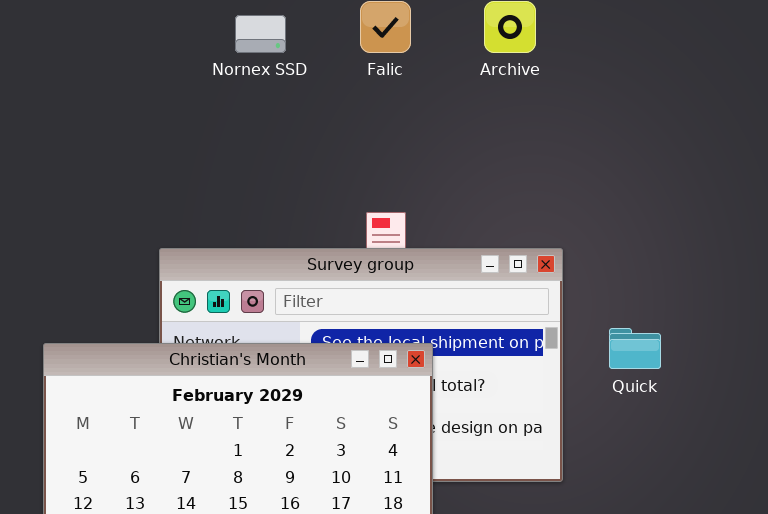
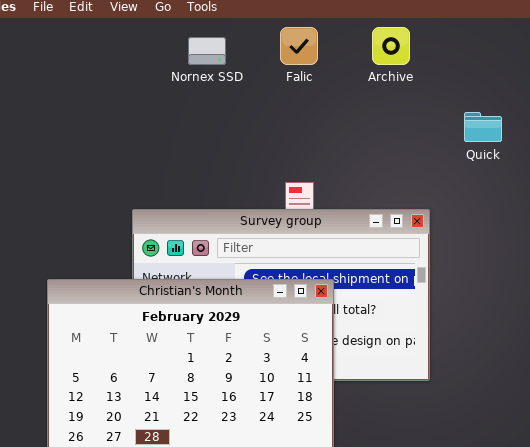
Quick: [609,328,661,369] -> [464,112,502,142], moved

